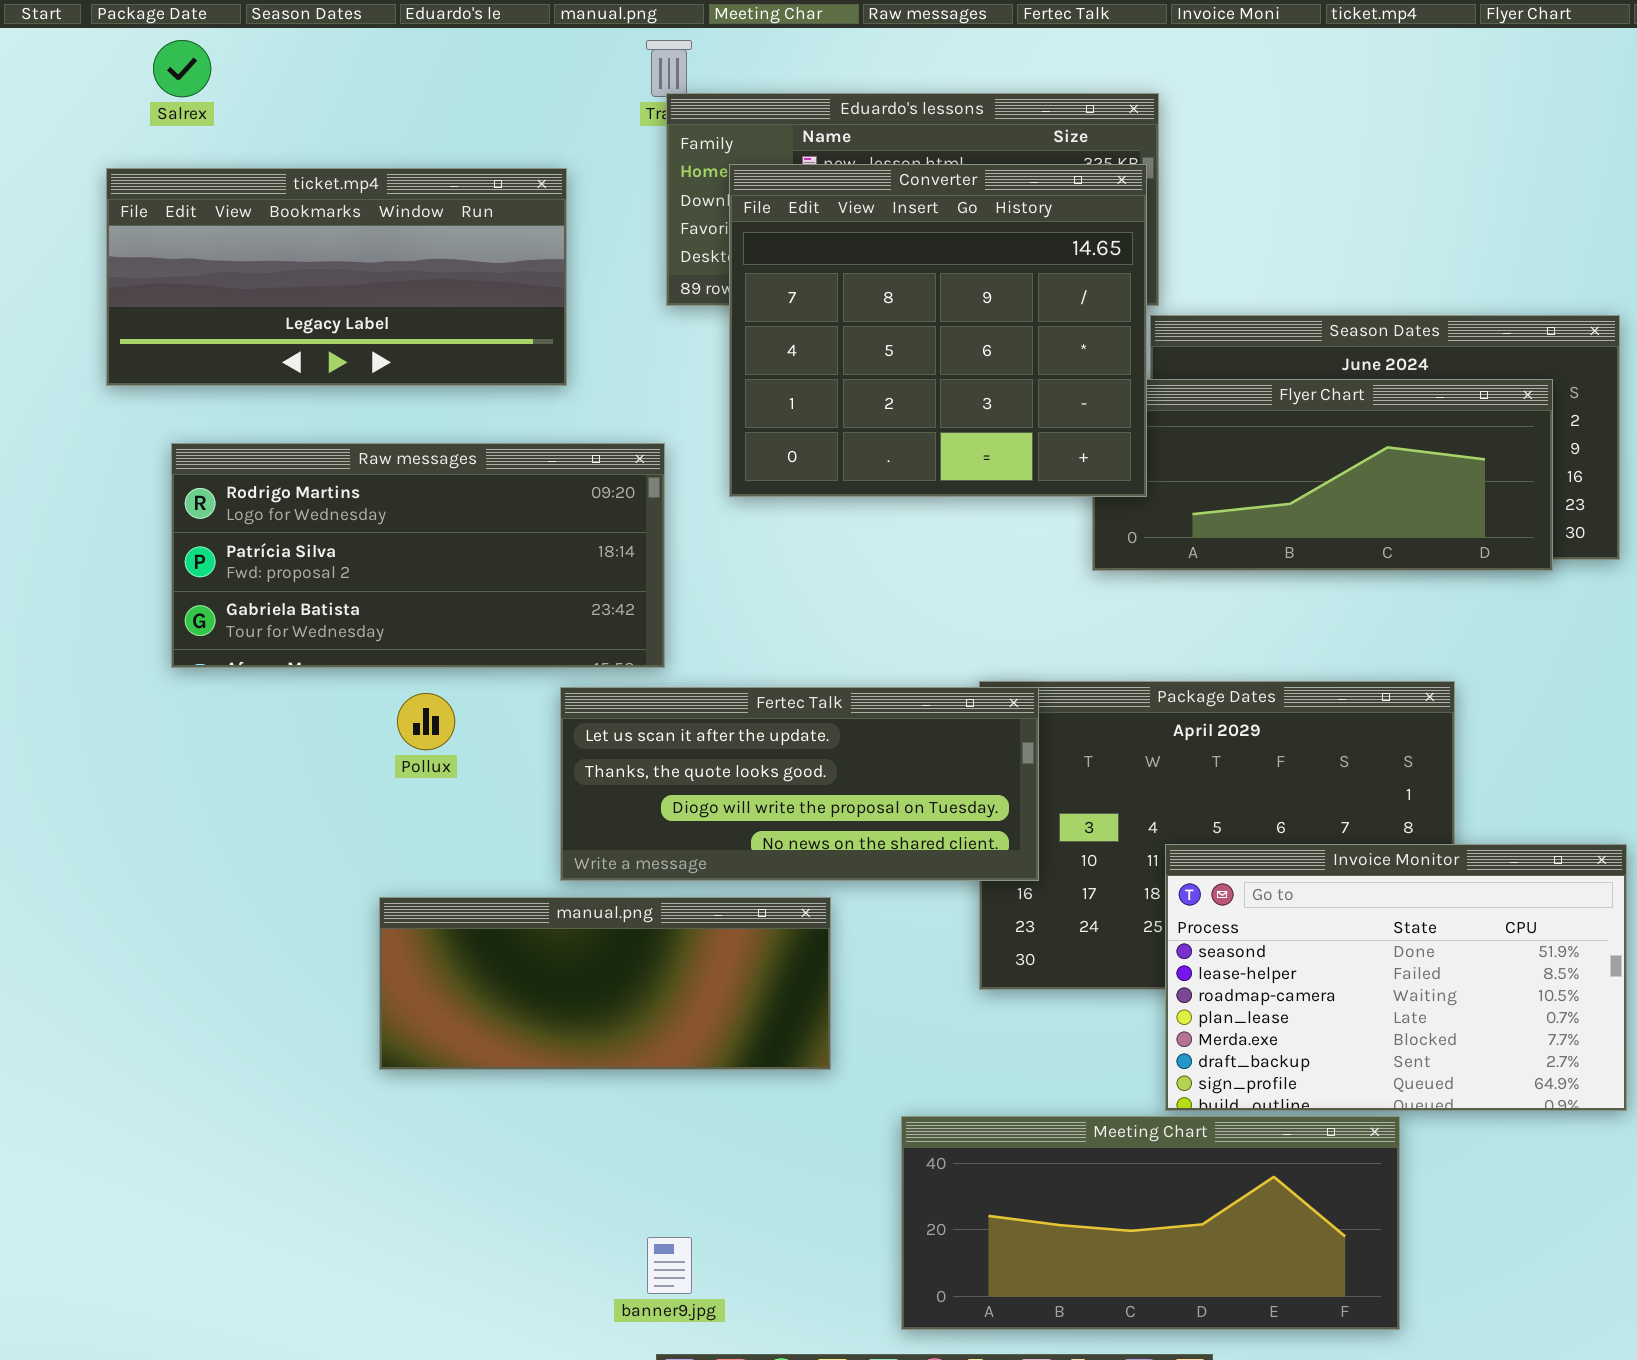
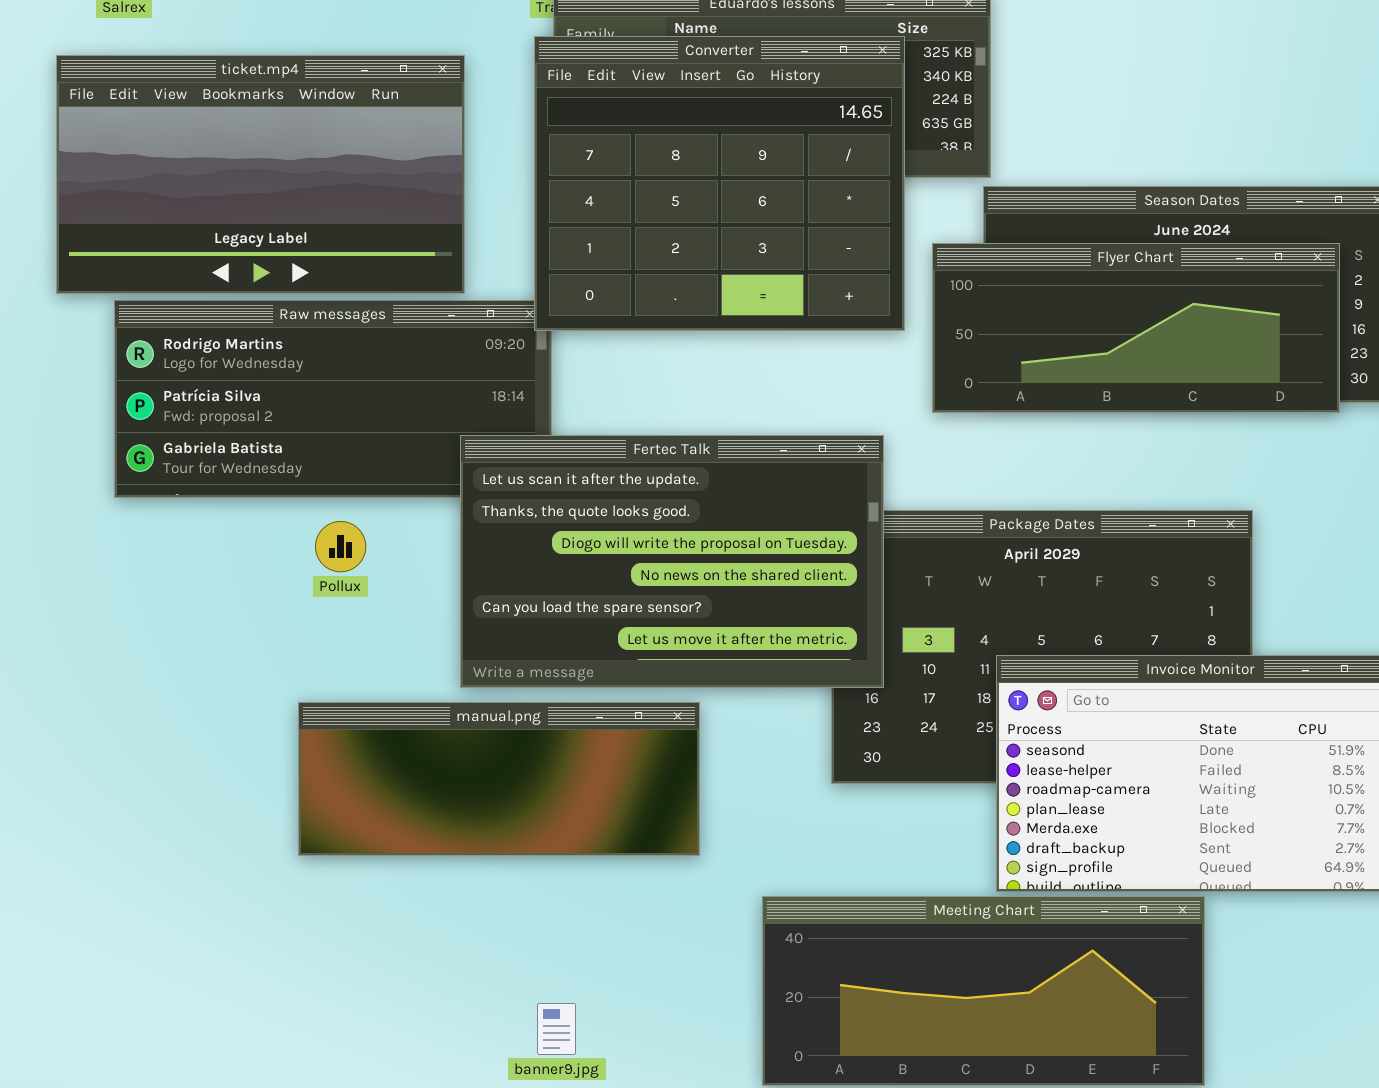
Converter: [729,164,1147,497] -> [534,36,905,331], moved
ticket.mp4: [106,168,567,386] -> [56,55,465,294], resized
Fertec Talk: [560,687,1039,881] -> [460,435,884,688], resized

